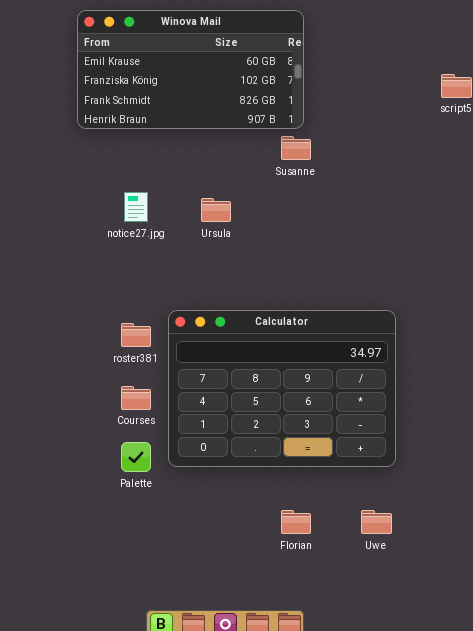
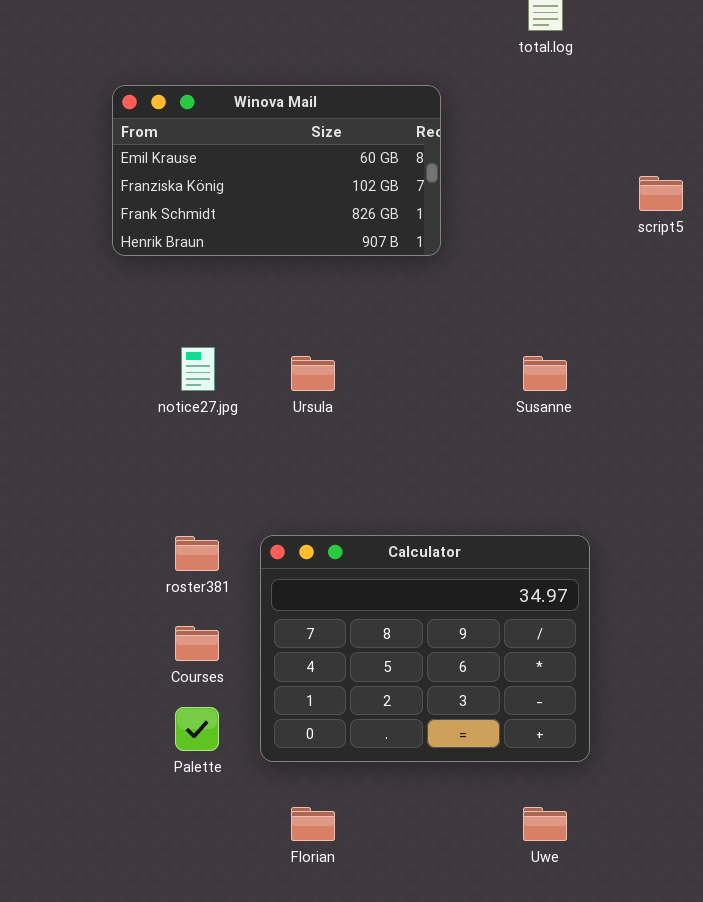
Susanne: [281,136,311,160] -> [523,356,567,391], moved
Calculator: [168,310,396,467] -> [260,535,590,762], moved
Florian: [281,510,311,534] -> [291,807,335,841], moved

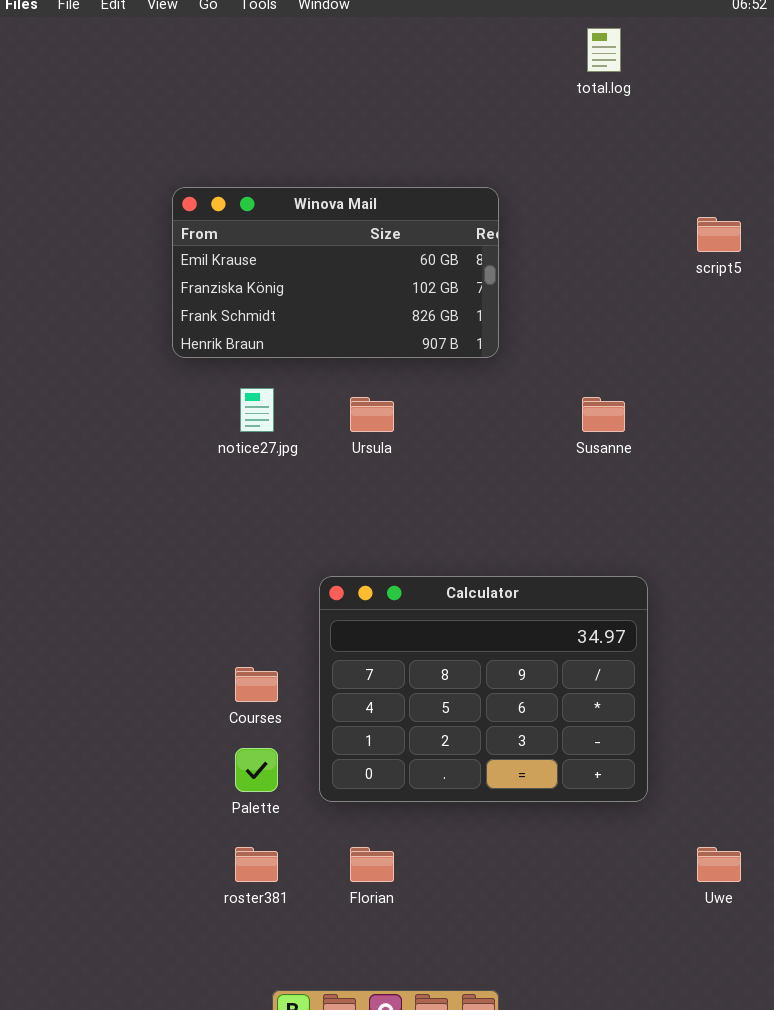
Winova Mail: [112,85,441,256] -> [172,187,499,358], moved
roster381: [175,536,219,571] -> [235,847,278,882], moved
Uwe: [523,807,567,841] -> [697,847,741,882], moved

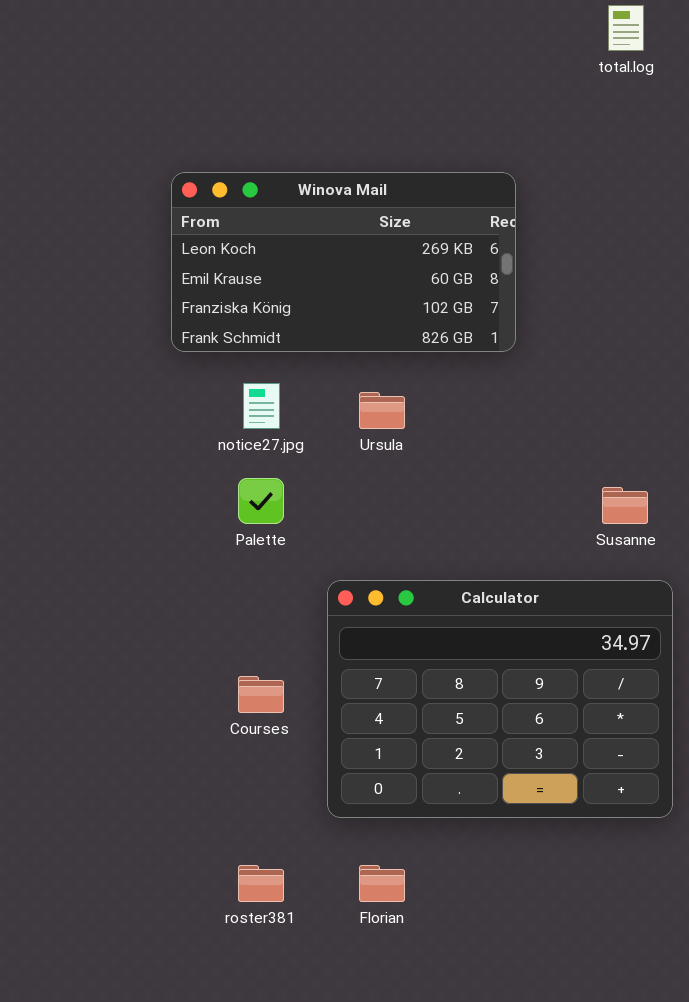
Winova Mail: [172,187,499,358] -> [171,172,516,352], scrolled up 1 row
Susanne: [582,397,625,432] -> [602,487,648,524], moved
Palette: [235,748,278,792] -> [238,478,284,524], moved

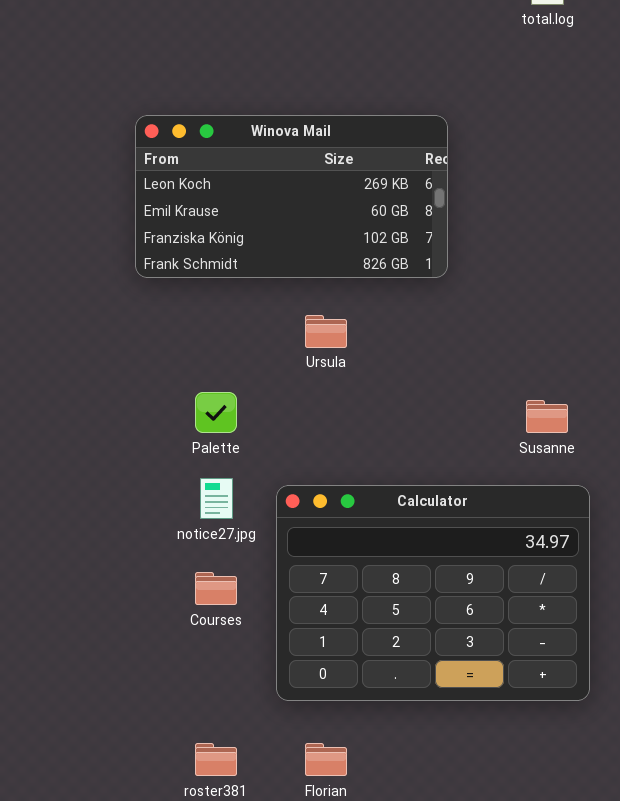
notice27.jpg: [243,383,280,429] -> [200,478,233,519], moved

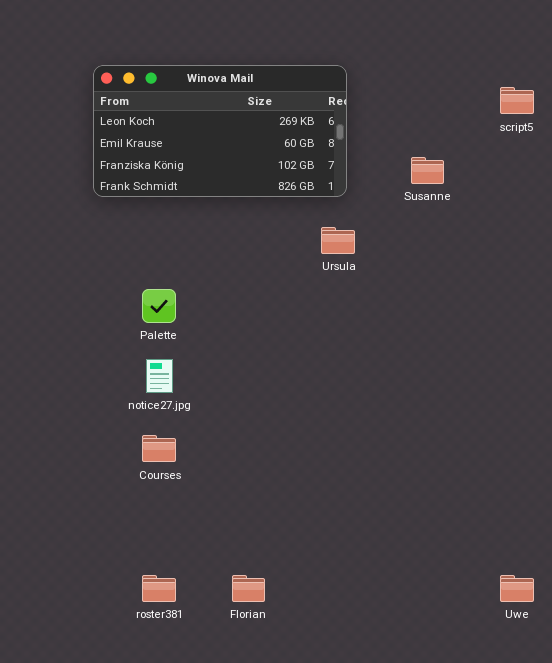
Ursula: [305,315,347,348] -> [321,227,355,254], moved
Susanne: [526,400,568,433] -> [411,157,444,184], moved
Calculator: [276,485,590,701] -> none, closed

